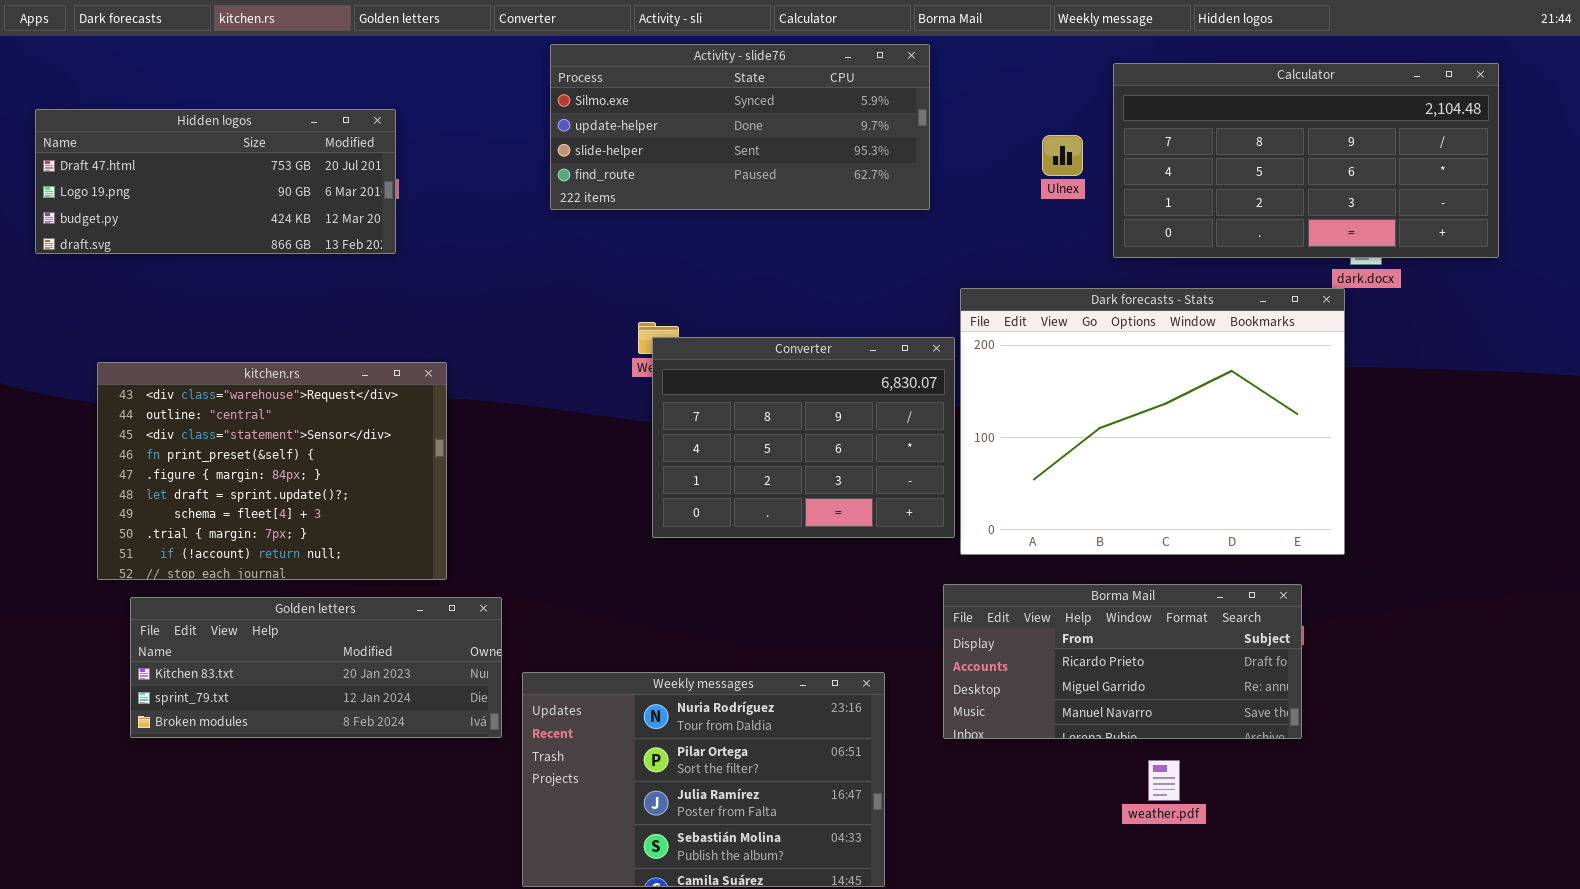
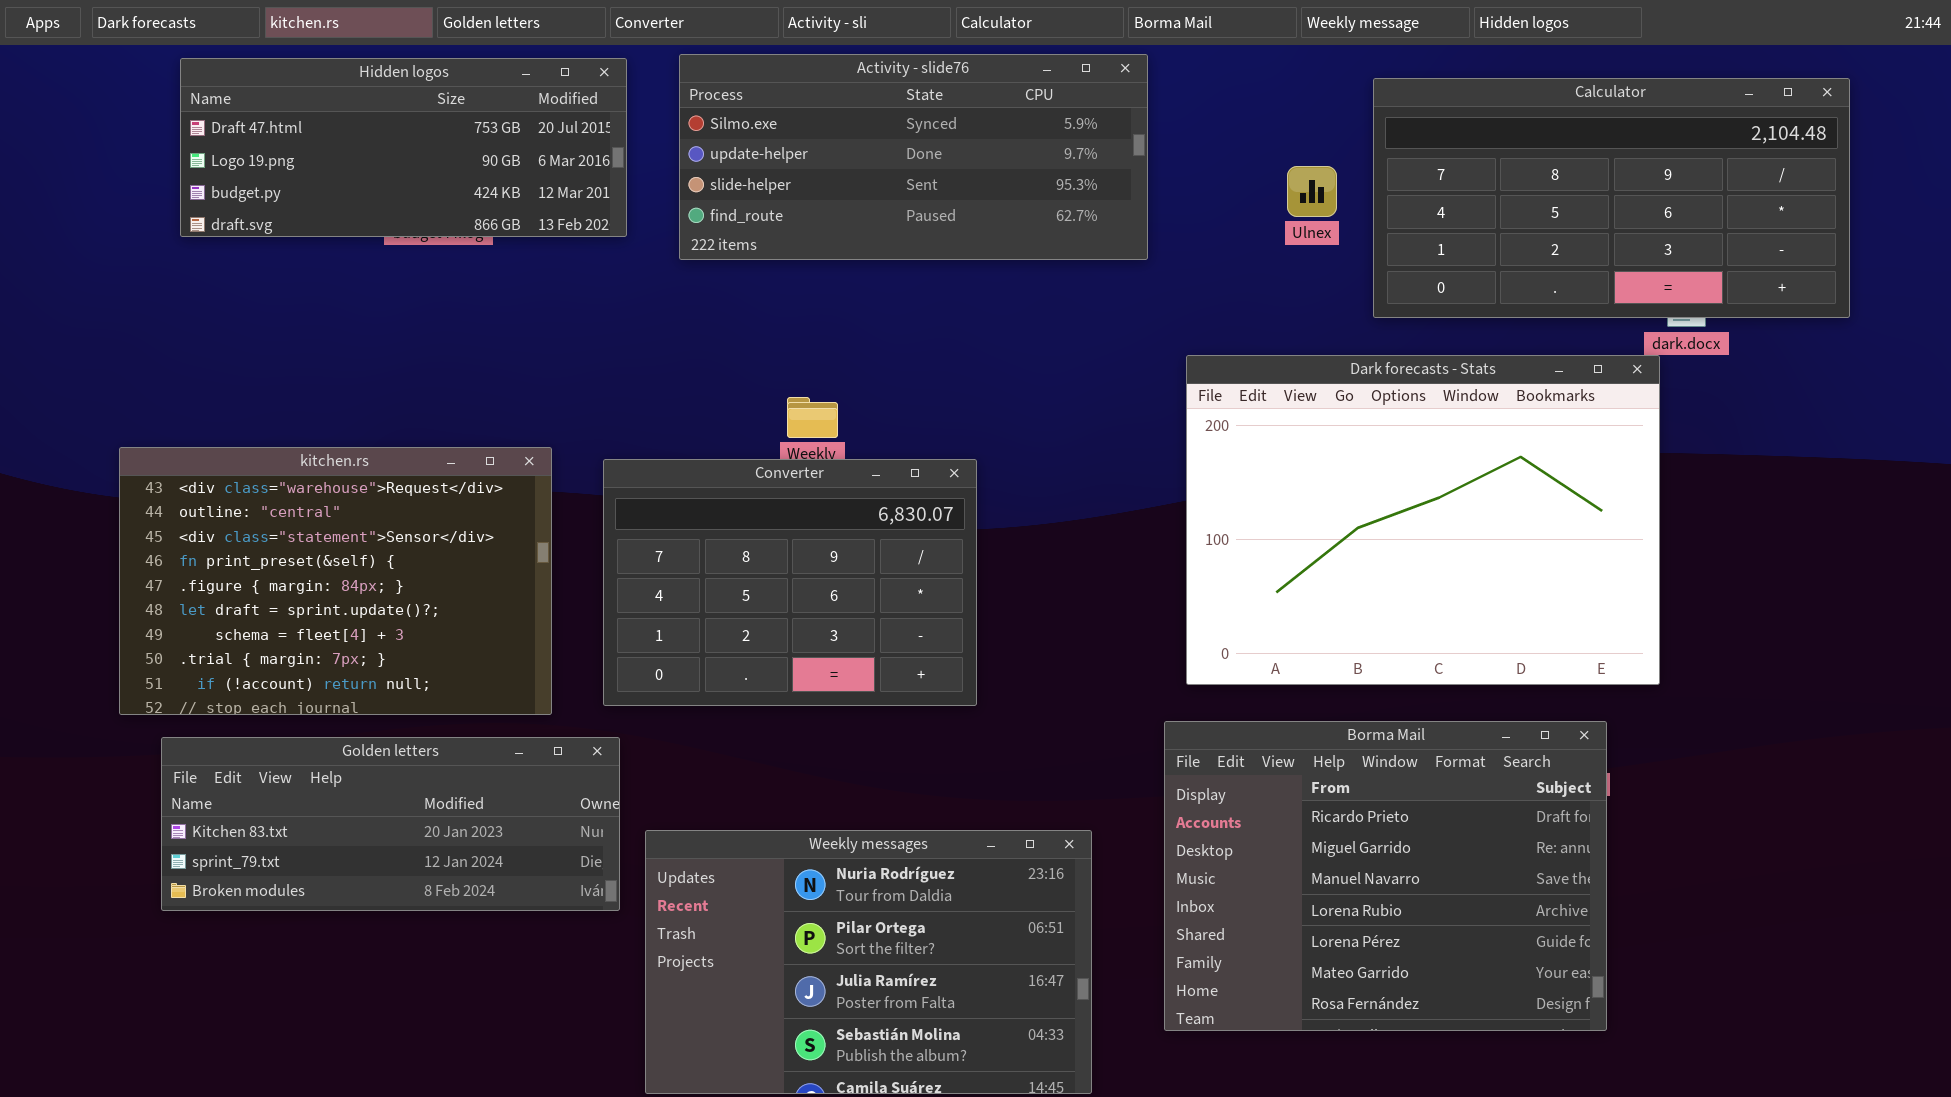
Hidden logos: [35,109,396,254] -> [180,58,627,237], moved
Converter: [652,337,955,538] -> [603,459,977,706], moved
Borma Mail: [943,584,1302,739] -> [1164,721,1607,1031], resized

